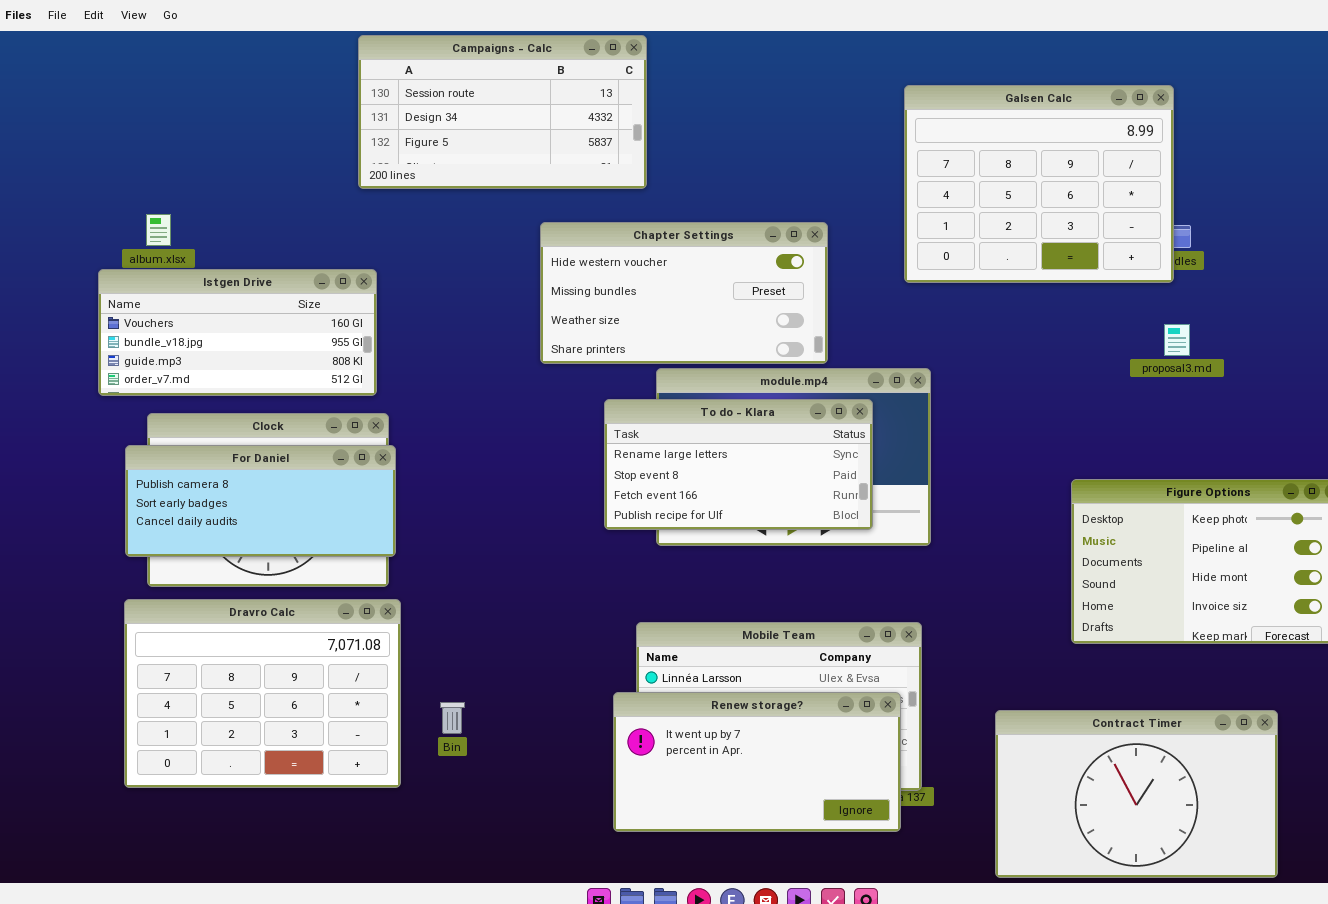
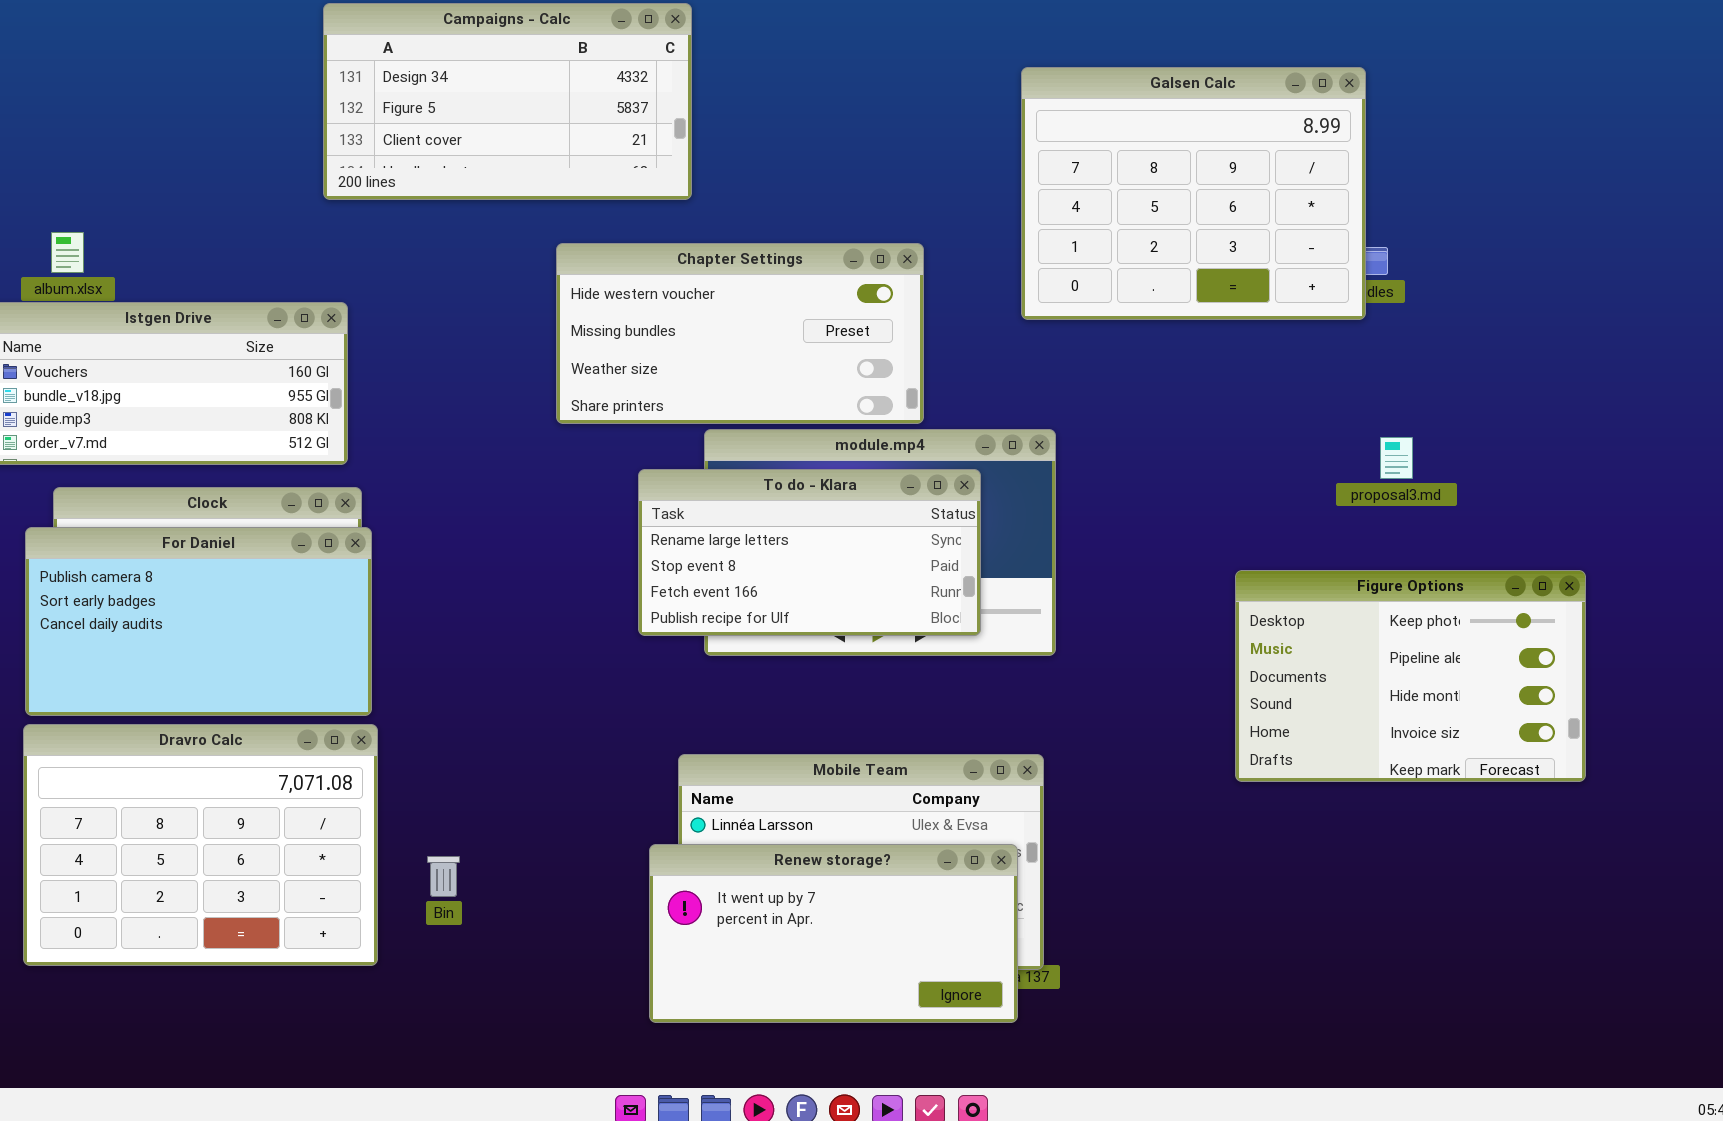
Campaigns - Calc: [358,35,647,189] -> [323,3,692,200], scrolled down 1 row
proposal3.md: [1164,324,1190,356] -> [1380,437,1413,479], moved
For Daniel: [125,445,396,557] -> [25,527,372,716], resized
Contract Timer: [995,710,1278,878] -> none, closed

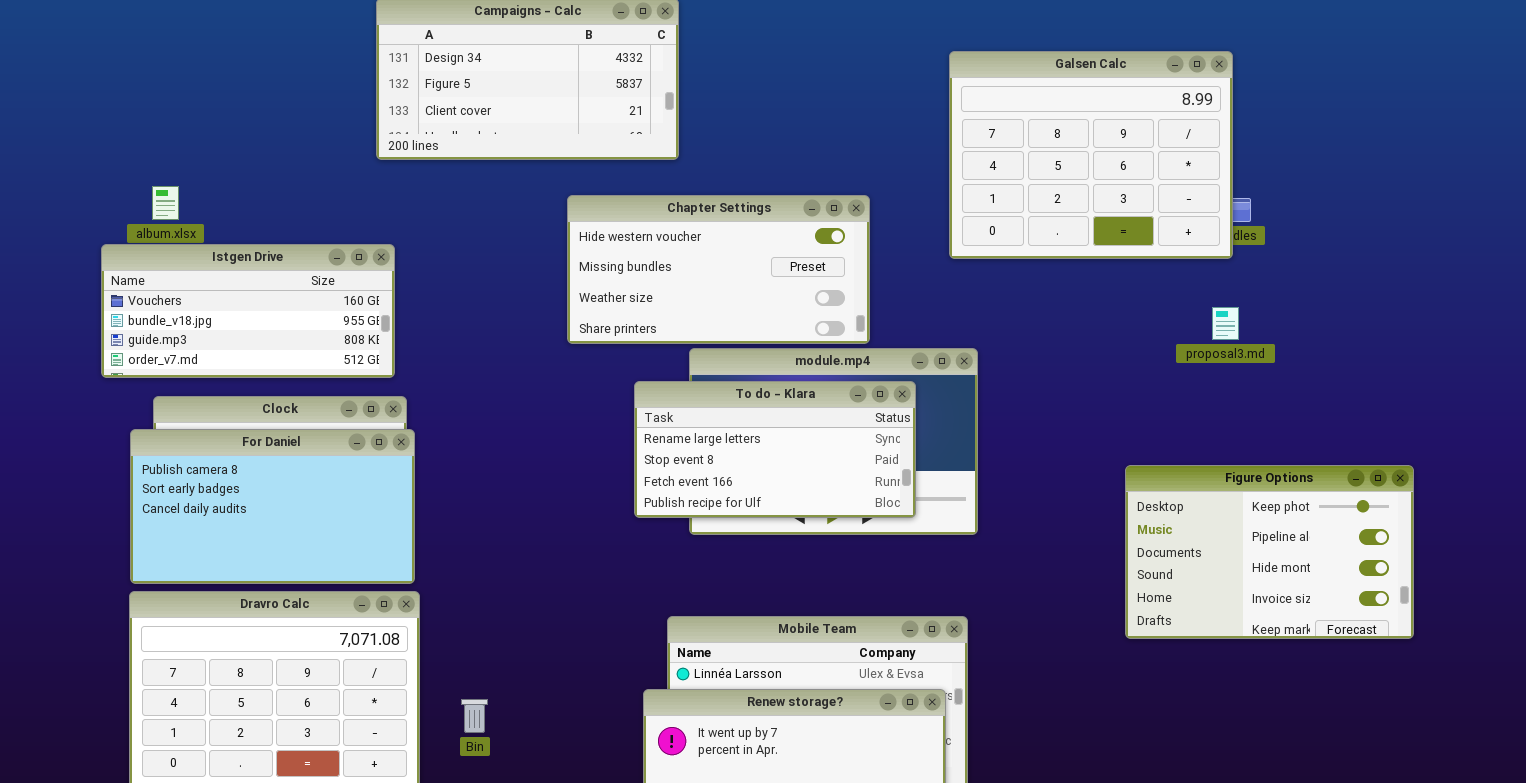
proposal3.md: [1380,437,1413,479] -> [1212,307,1239,340], moved

